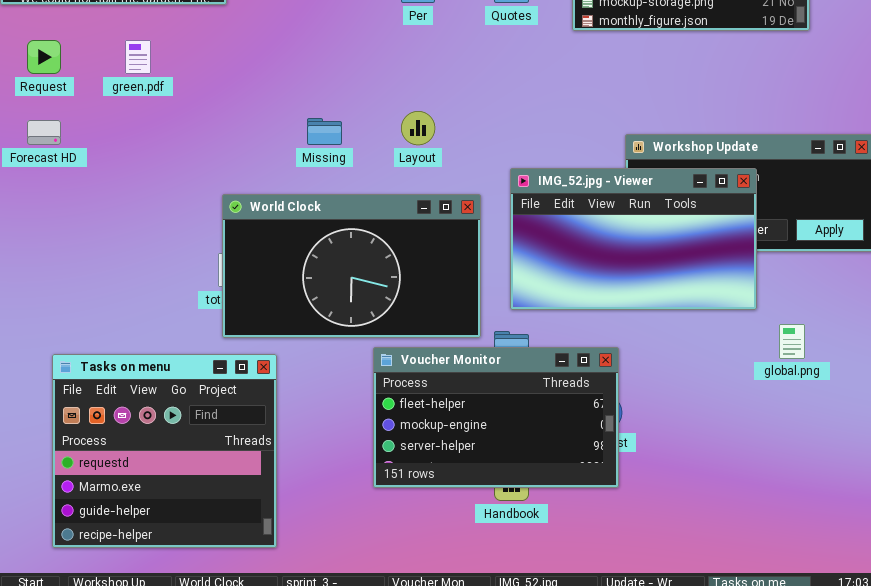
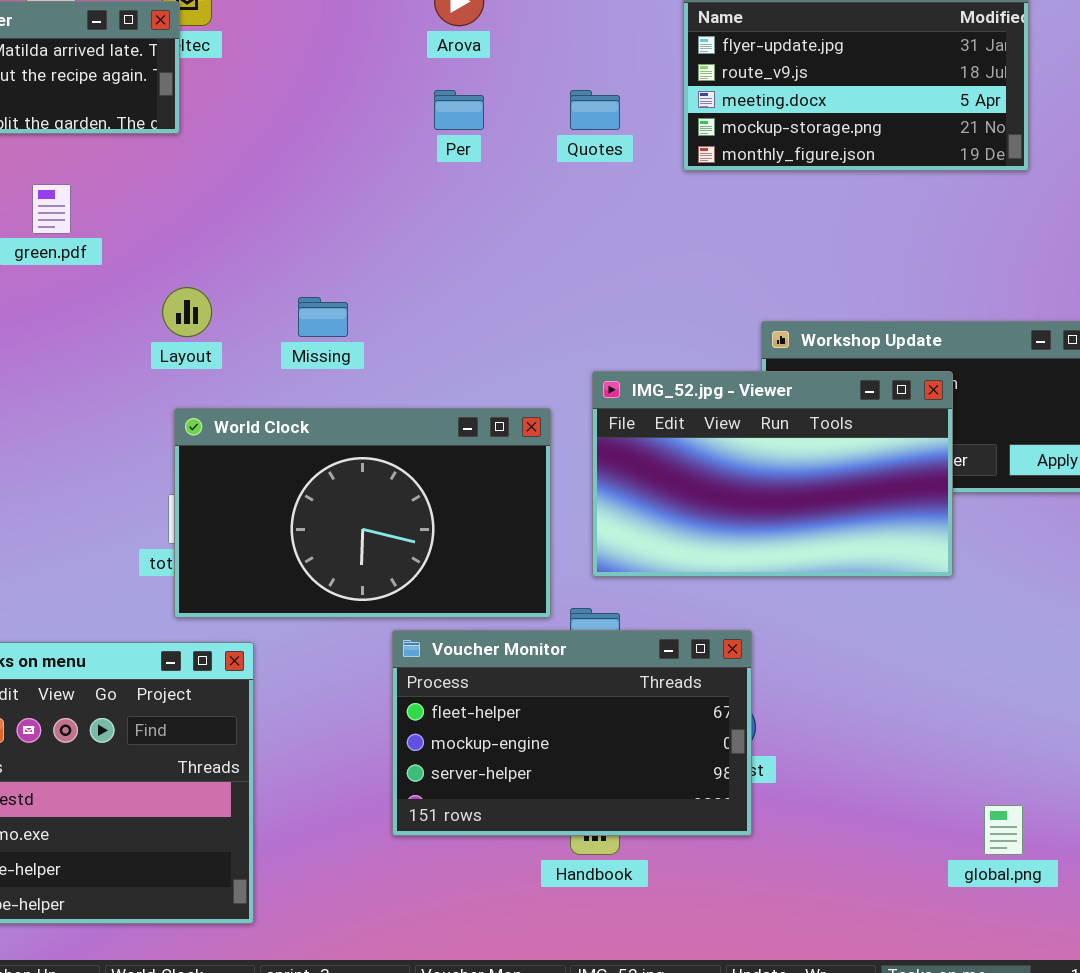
Layout: [401,111,435,145] -> [162,287,212,337], moved
global.png: [779,324,805,359] -> [984,805,1023,855], moved

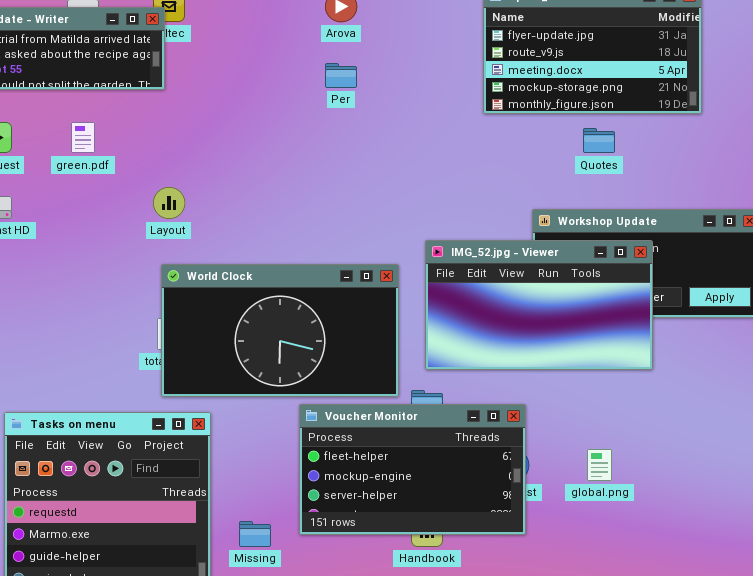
Quotes: [570,90,620,130] -> [583,128,615,153], moved
Missing: [298,297,348,337] -> [239,521,271,547], moved
global.png: [984,805,1023,855] -> [587,449,612,481], moved

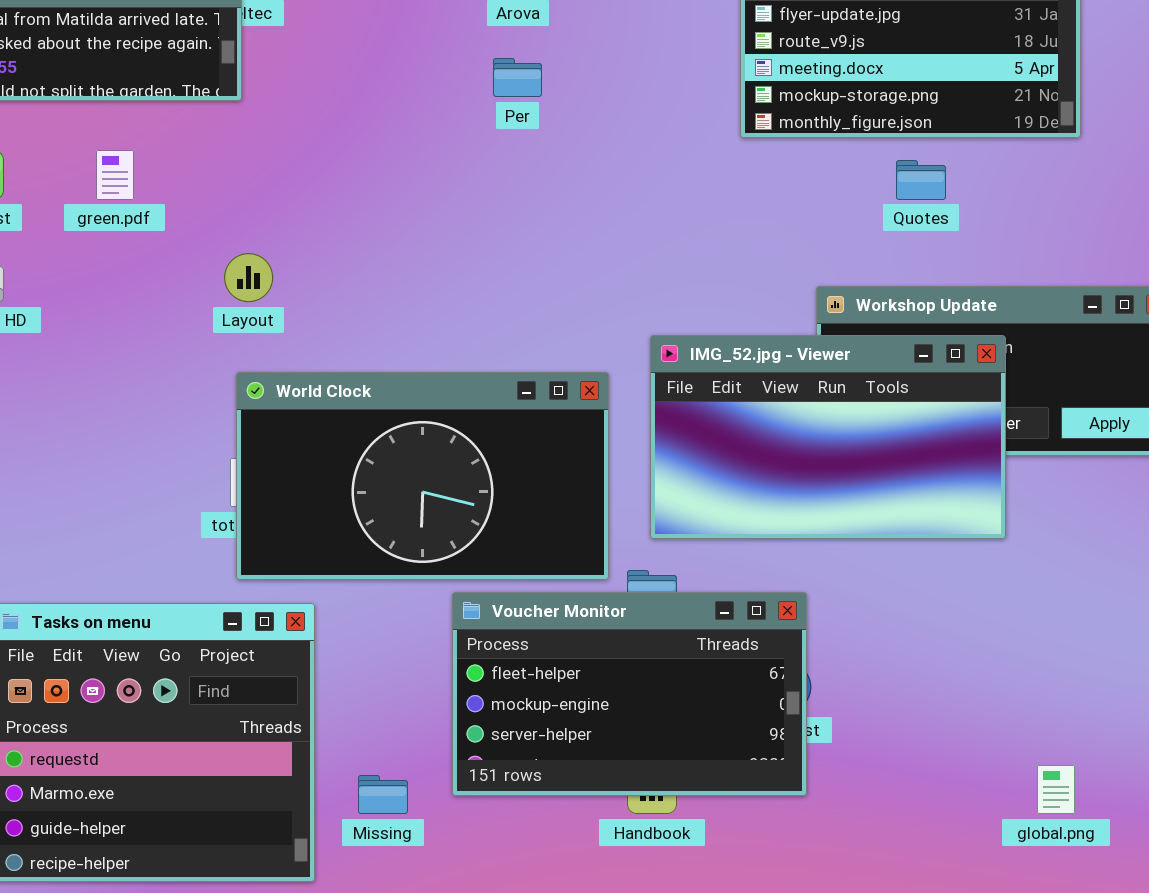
global.png: [587,449,612,481] -> [1037,765,1075,814], moved

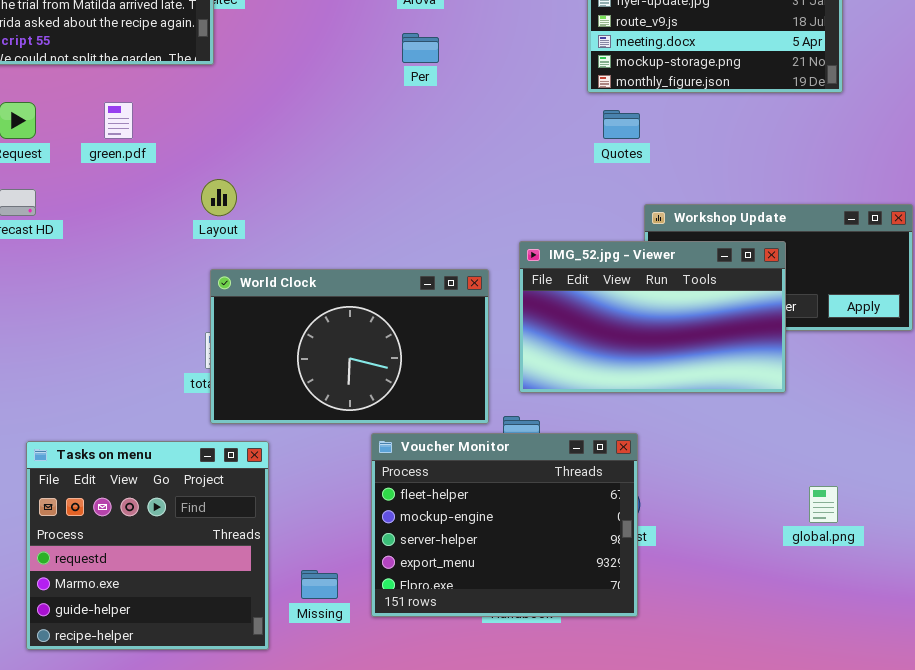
Quotes: [896,160,946,200] -> [603,110,640,139], moved
Voucher Monitor: [452,592,807,796] -> [371,433,638,617], resized
global.png: [1037,765,1075,814] -> [809,486,838,523], moved

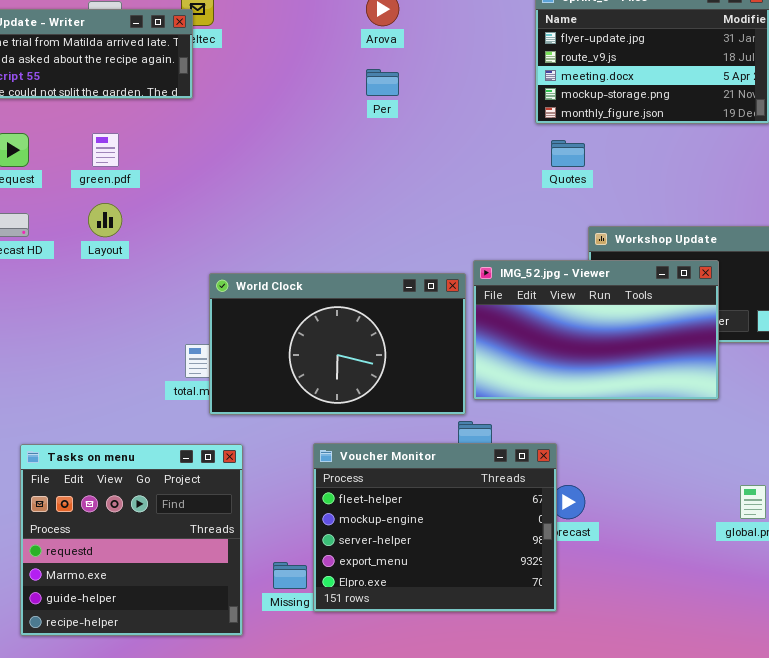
Layout: [201,179,237,216] -> [88,203,122,237], moved
World Clock: [210,269,489,424] -> [209,273,466,415], moved
Voucher Monitor: [371,433,638,617] -> [313,443,557,612], moved

